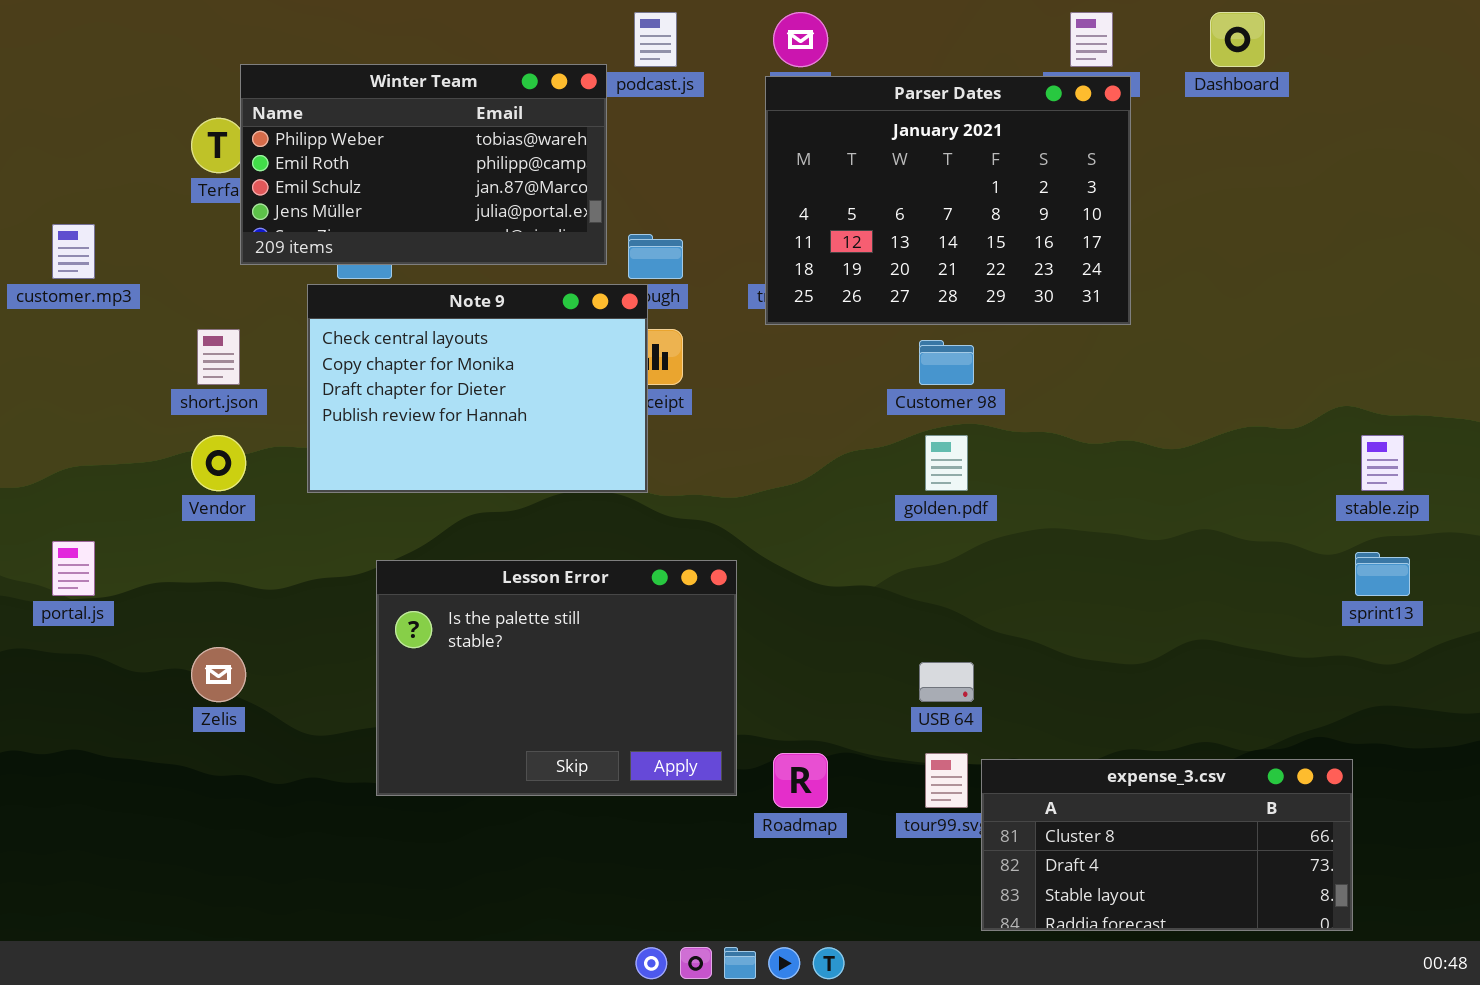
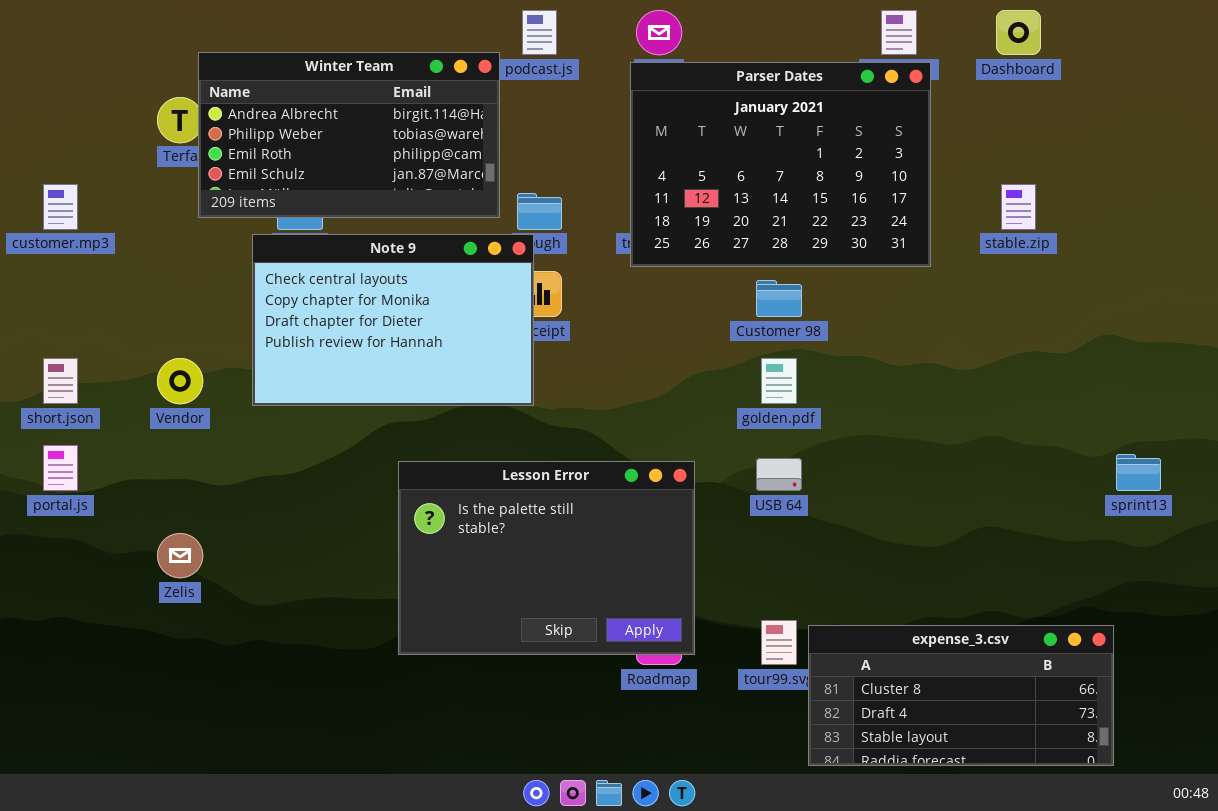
Winter Team: [240,64,607,265] -> [198,52,500,218], scrolled up 1 row
short.json: [197,329,240,385] -> [43,358,78,404], moved
stable.zip: [1361,435,1404,491] -> [1001,184,1036,230], moved
Lesson Error: [376,560,737,796] -> [398,461,695,655], moved
USB 64: [919,662,974,702] -> [756,458,802,491], moved

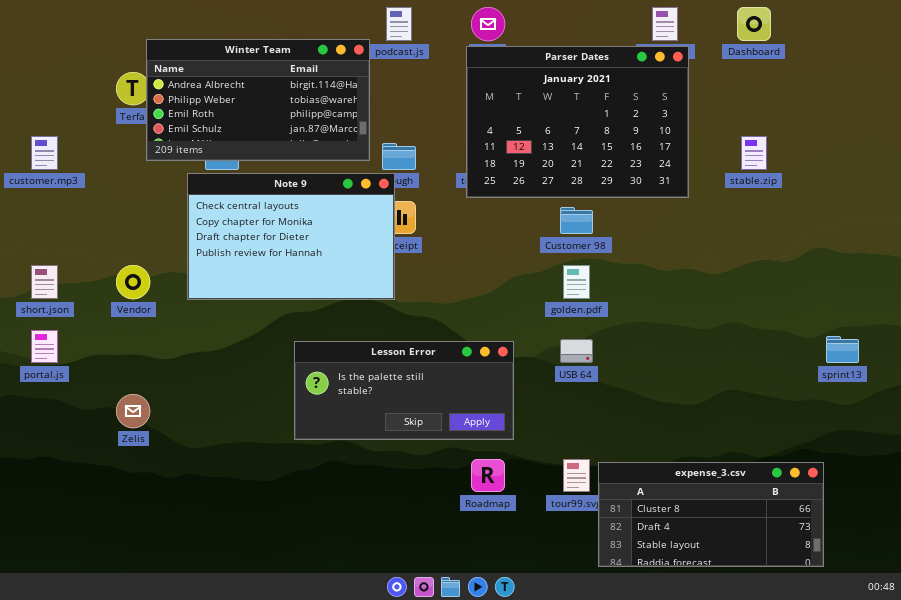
Lesson Error: [398,461,695,655] -> [294,341,514,440], resized

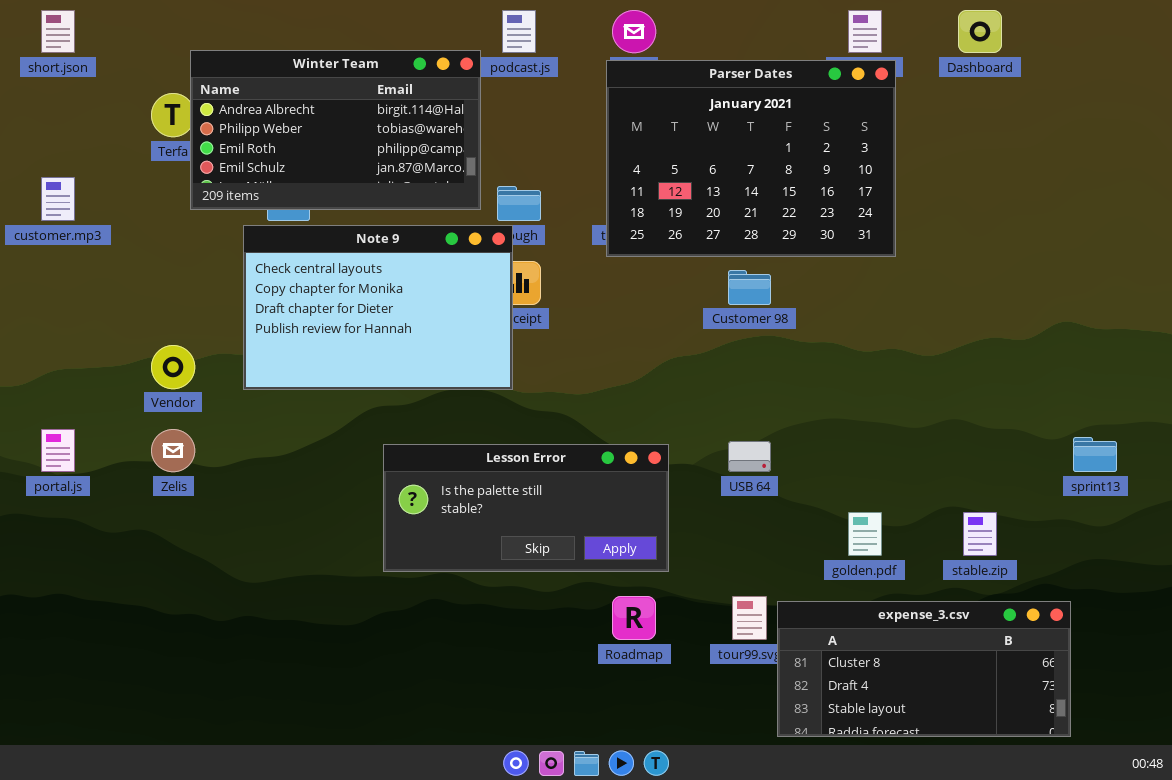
stable.zip: [741,136,767,170] -> [963,512,997,556], moved
short.json: [31,265,58,299] -> [41,10,75,53], moved
golden.pdf: [563,265,590,299] -> [848,512,882,556], moved
Zelis: [116,394,150,428] -> [151,429,195,472], moved

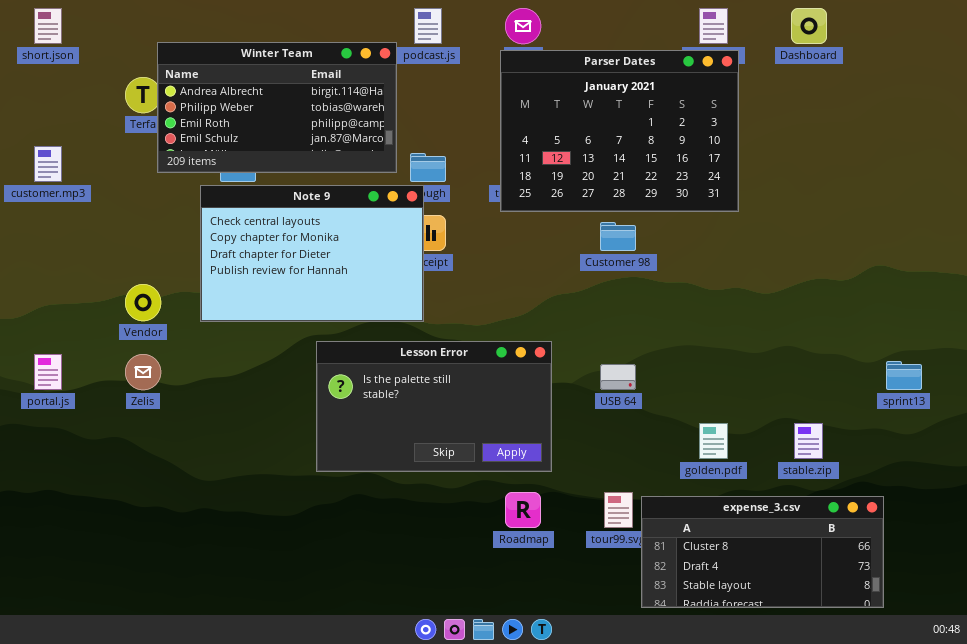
Lesson Error: [383,444,669,572] -> [316,341,552,472], resized

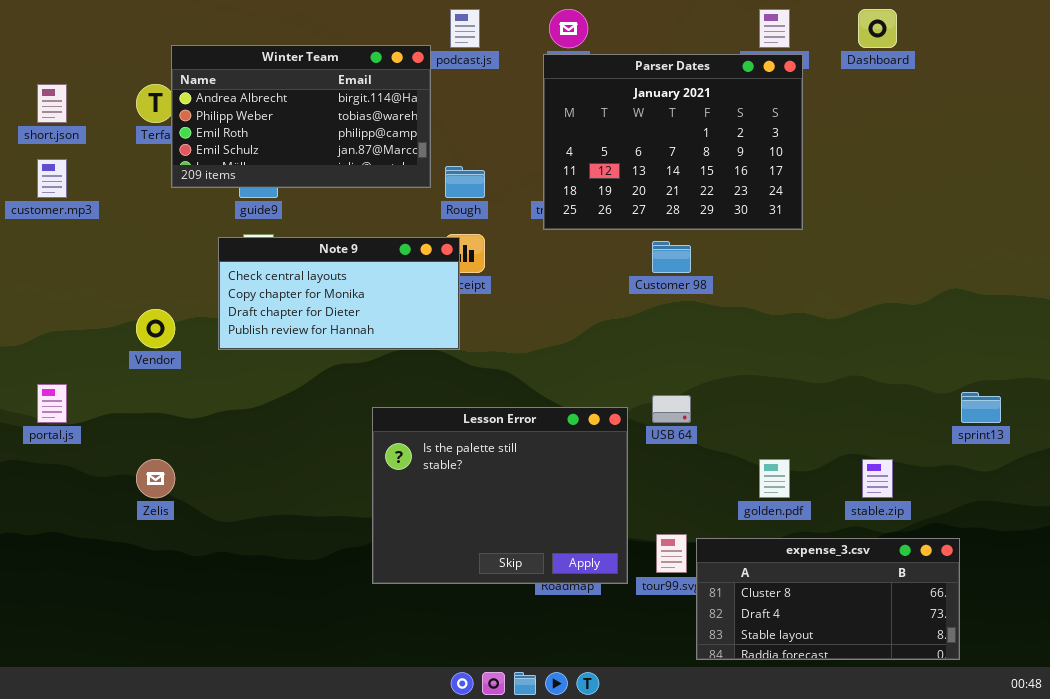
short.json: [34,8,62,44] -> [37,84,67,123], moved
Note 9: [200,185,424,322] -> [218,237,460,350], resized
Lesson Error: [316,341,552,472] -> [372,407,628,584], moved, resized
Zelis: [125,354,161,390] -> [136,459,175,498], moved

